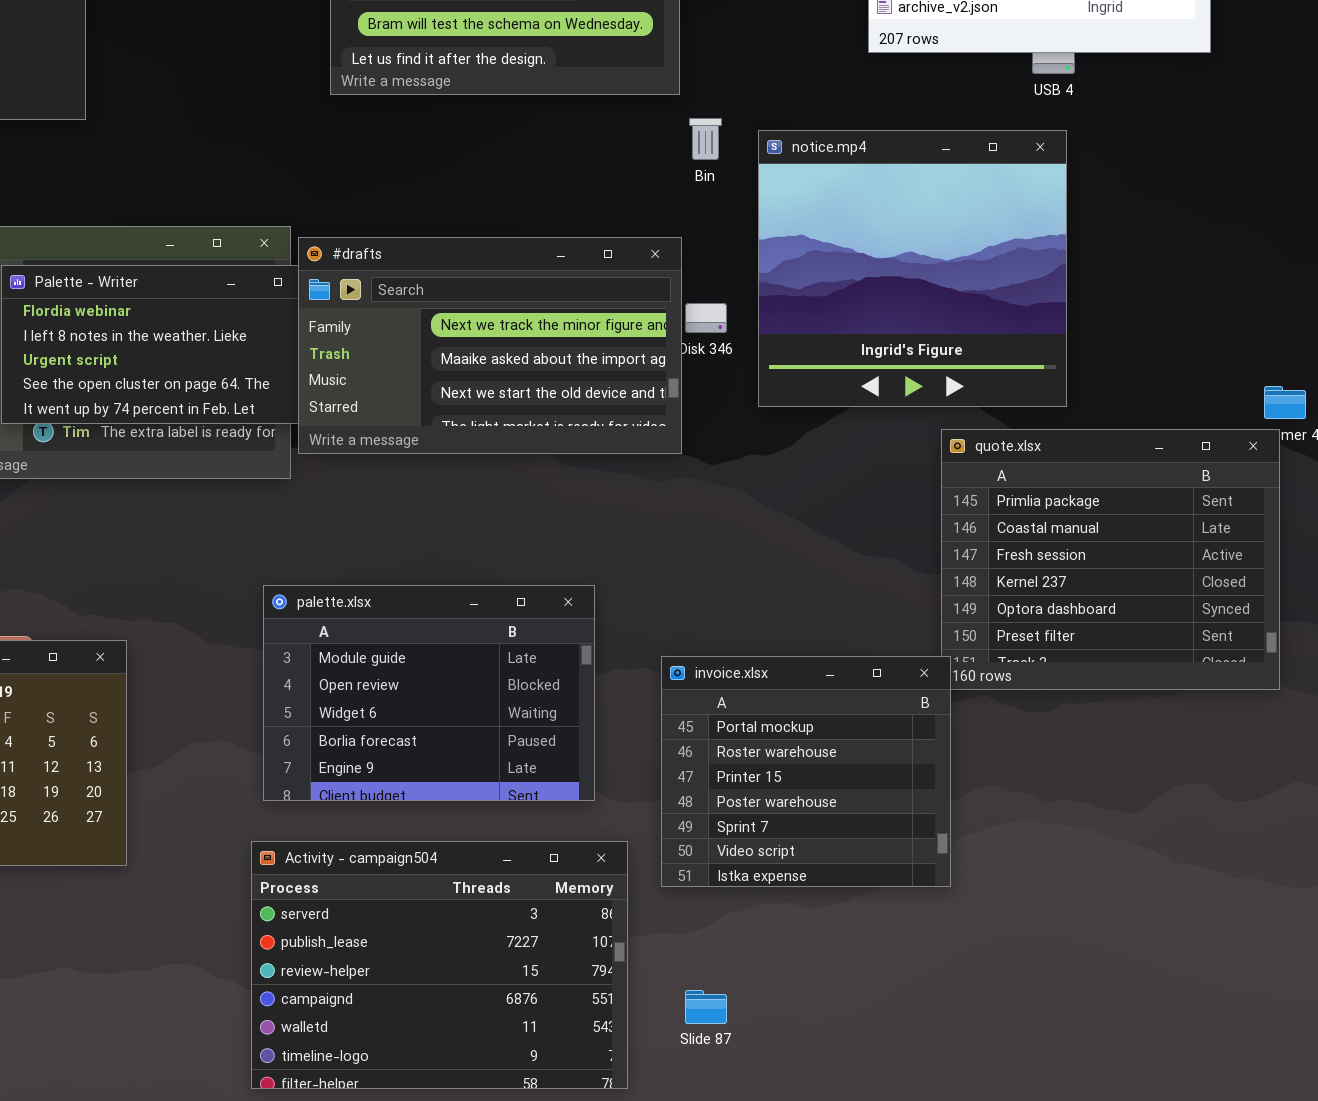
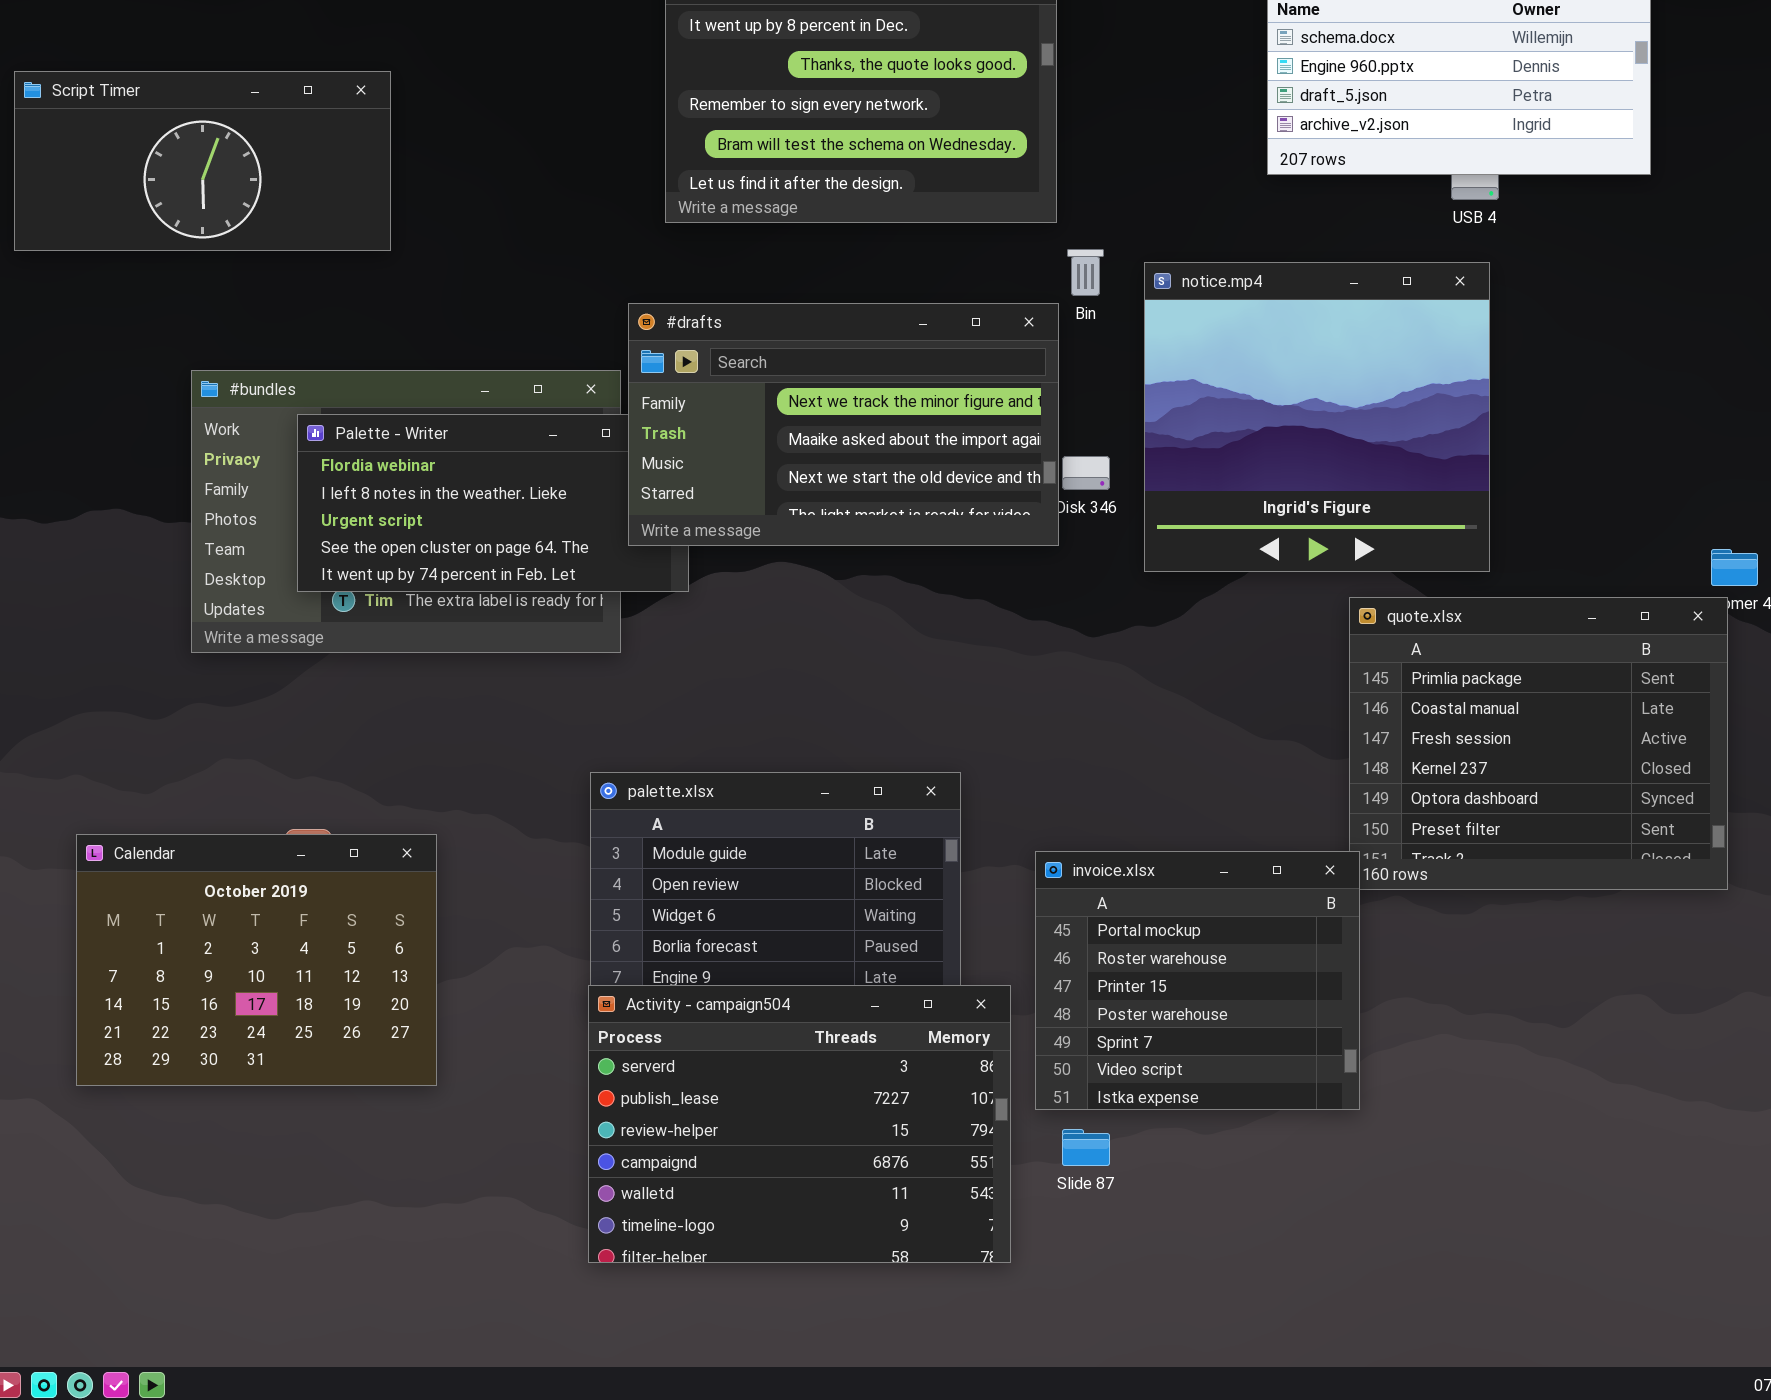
#drafts: [298,237,682,454] -> [628,303,1059,546], moved
Activity - campaign504: [251,841,628,1089] -> [588,985,1011,1263], moved
Slide 87: [685,990,727,1024] -> [1062,1129,1110,1166], moved

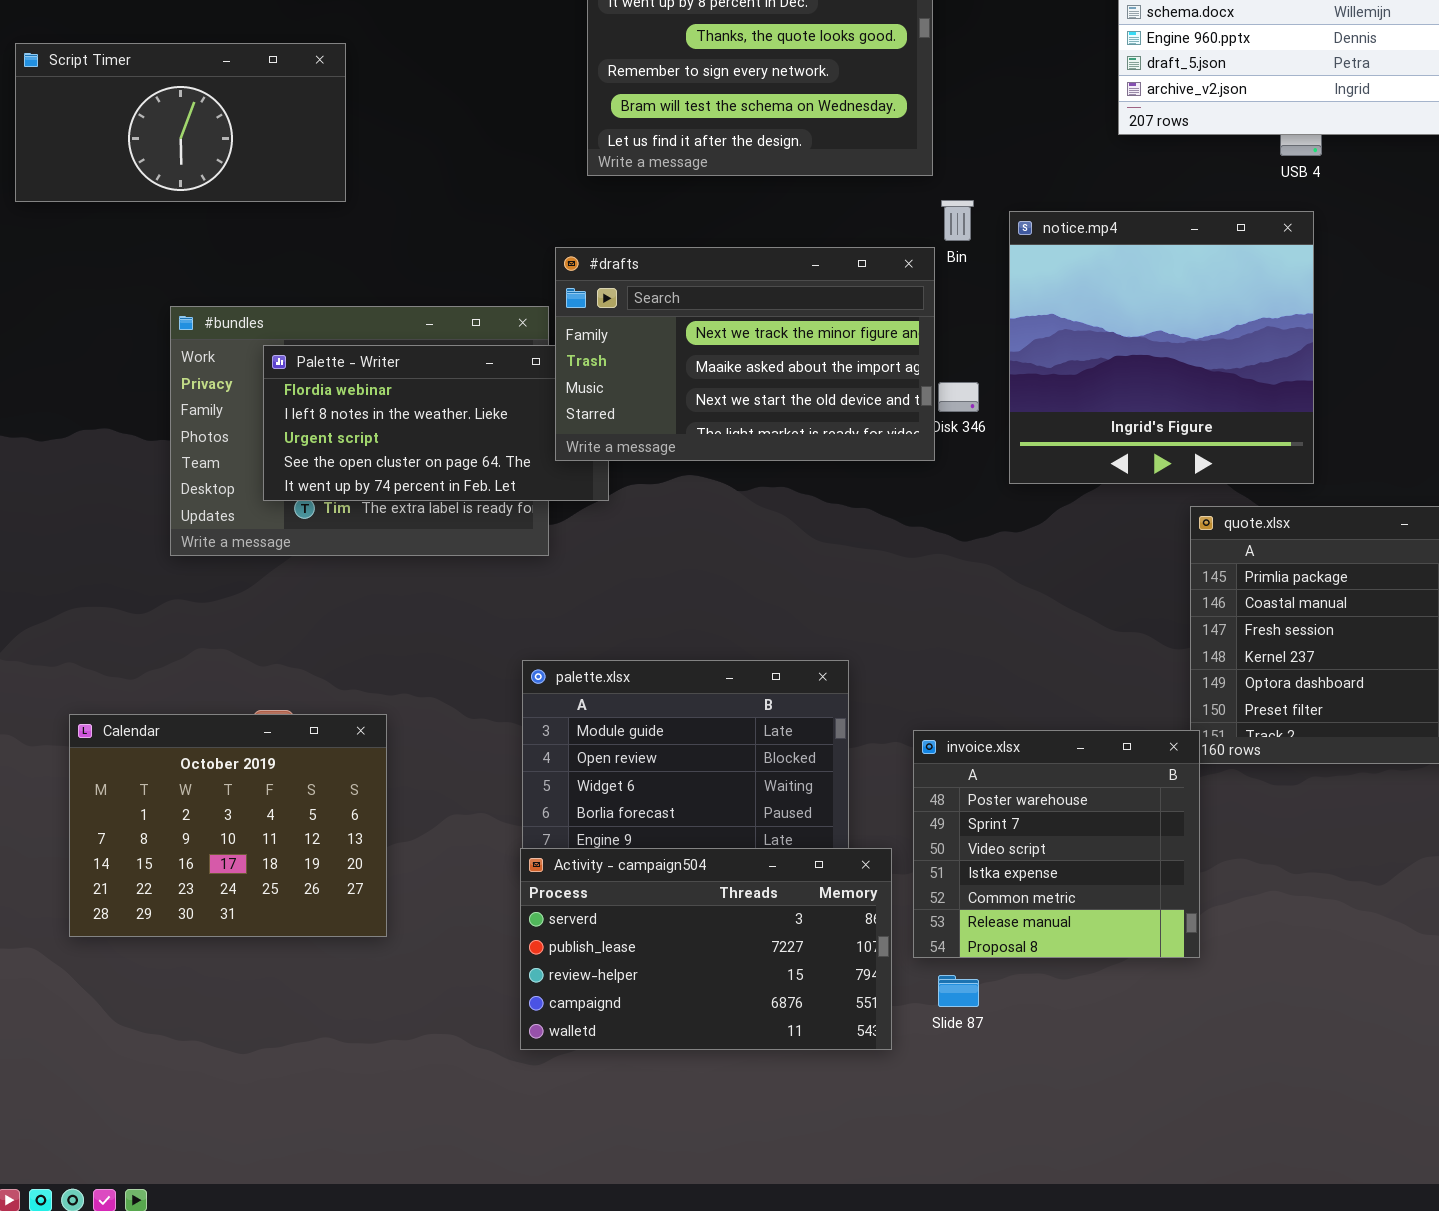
invoice.xlsx: [1035,851,1360,1110] -> [913,730,1200,958], scrolled down 3 rows
Activity - campaign504: [588,985,1011,1263] -> [520,848,892,1050], resized

